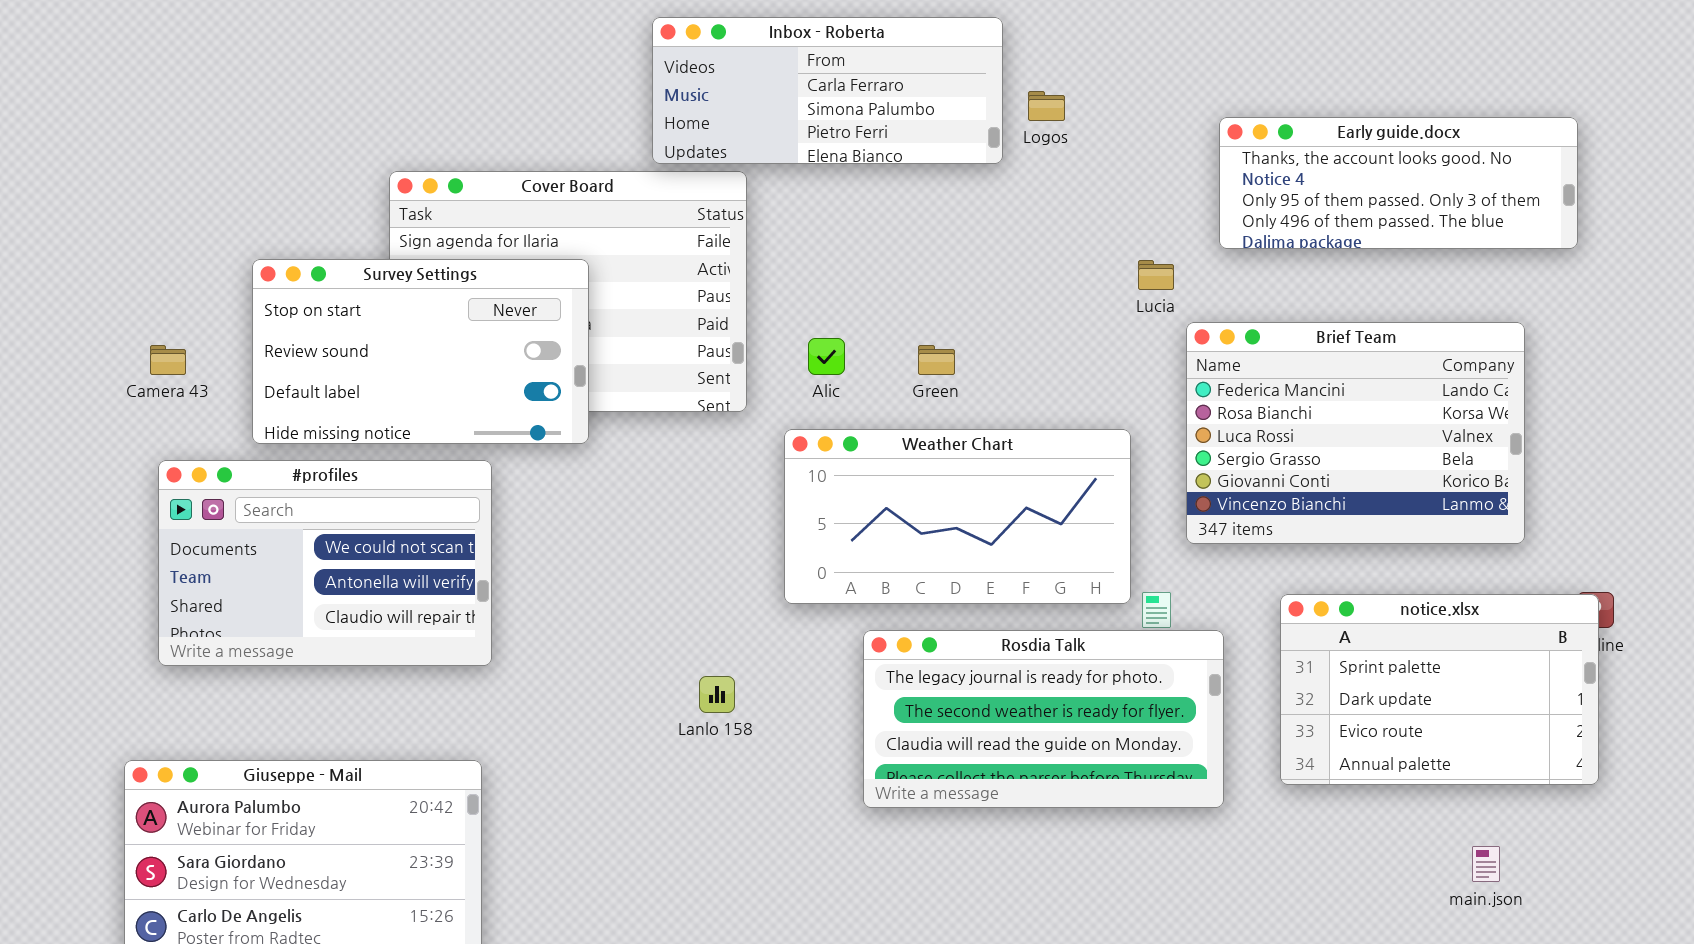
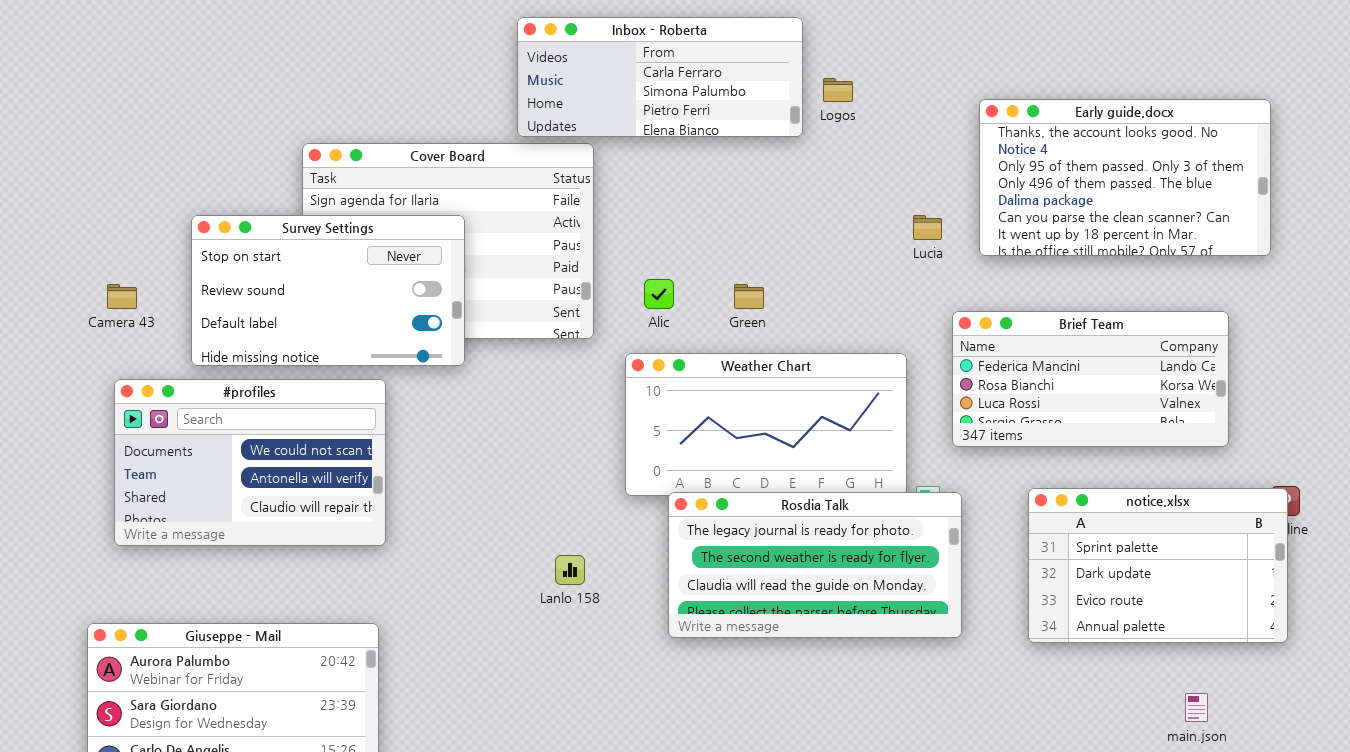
Early guide.docx: [1219,117,1578,249] -> [979,99,1271,256], resized
Brief Team: [1186,322,1525,544] -> [952,311,1229,447], resized
Rosdia Talk: [863,630,1224,808] -> [668,492,962,638], moved

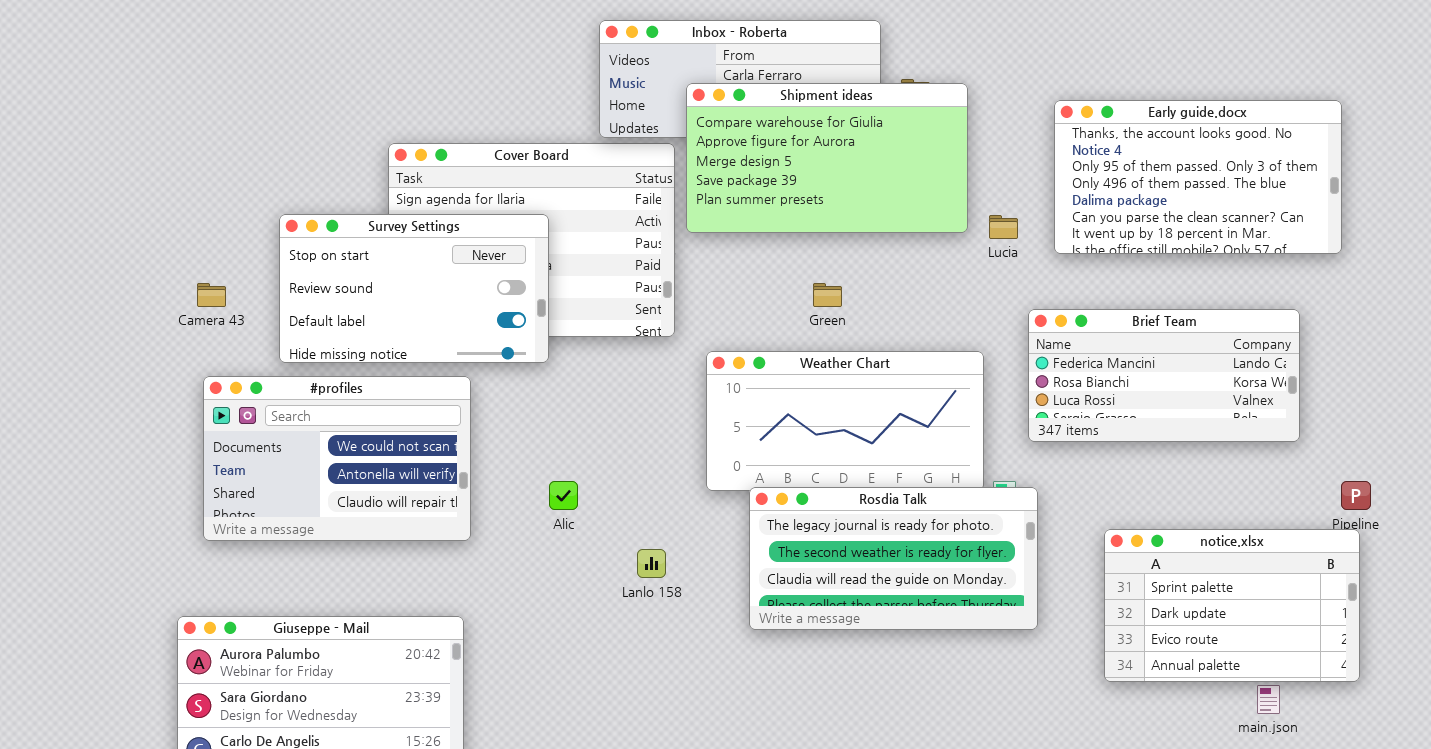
Shipment ideas: none -> [686,83,968,233], opened
Alic: [644,279,674,309] -> [549,481,578,510], moved
notice.xlsx: [1028,488,1288,643] -> [1104,529,1360,682], moved

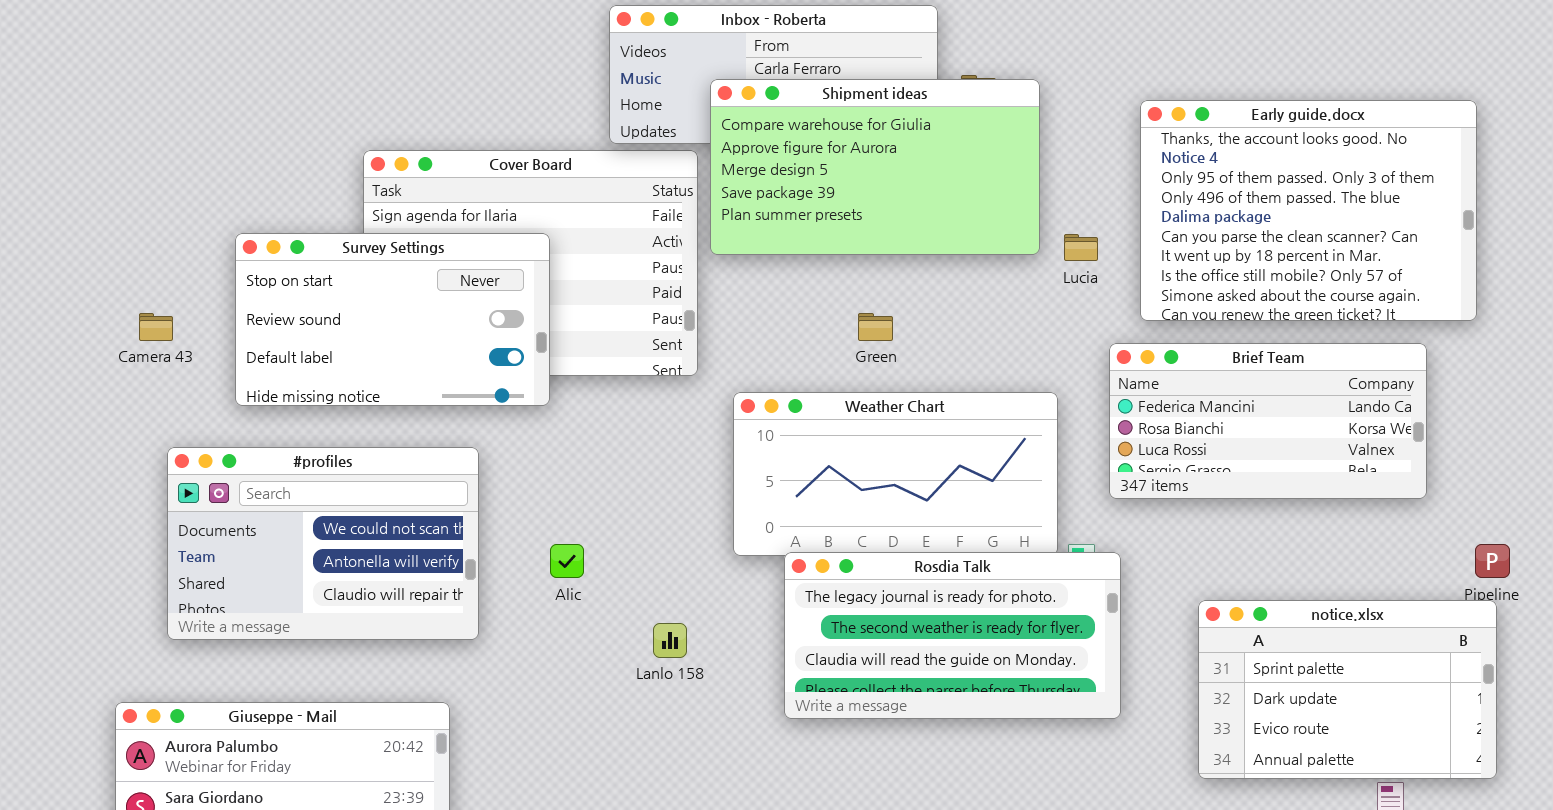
Early guide.docx: [1054,100,1342,254] -> [1140,100,1477,321], resized
#profiles: [203,376,471,541] -> [167,447,479,640], moved

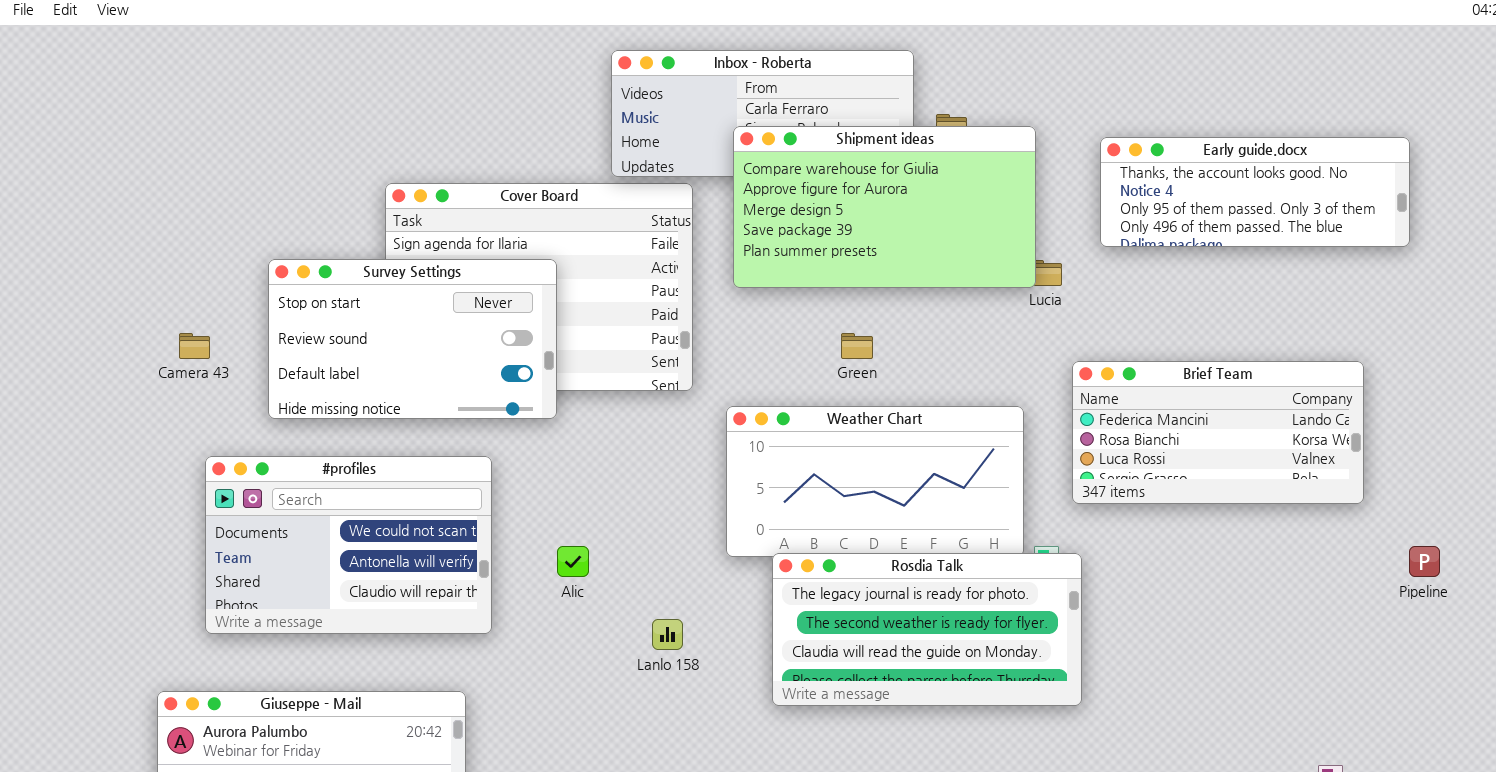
Shipment ideas: [710,79,1040,255] -> [733,126,1036,288], moved
Early guide.docx: [1140,100,1477,321] -> [1100,137,1410,247], resized
notice.xlsx: [1198,600,1497,779] -> none, closed

